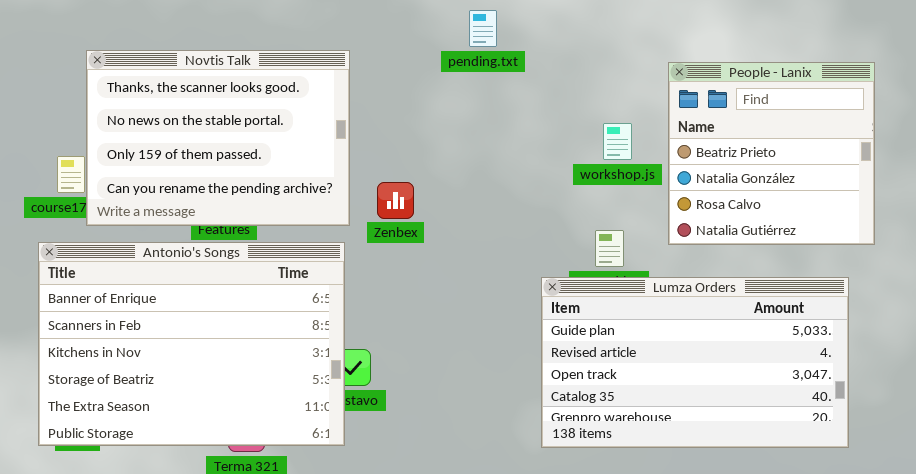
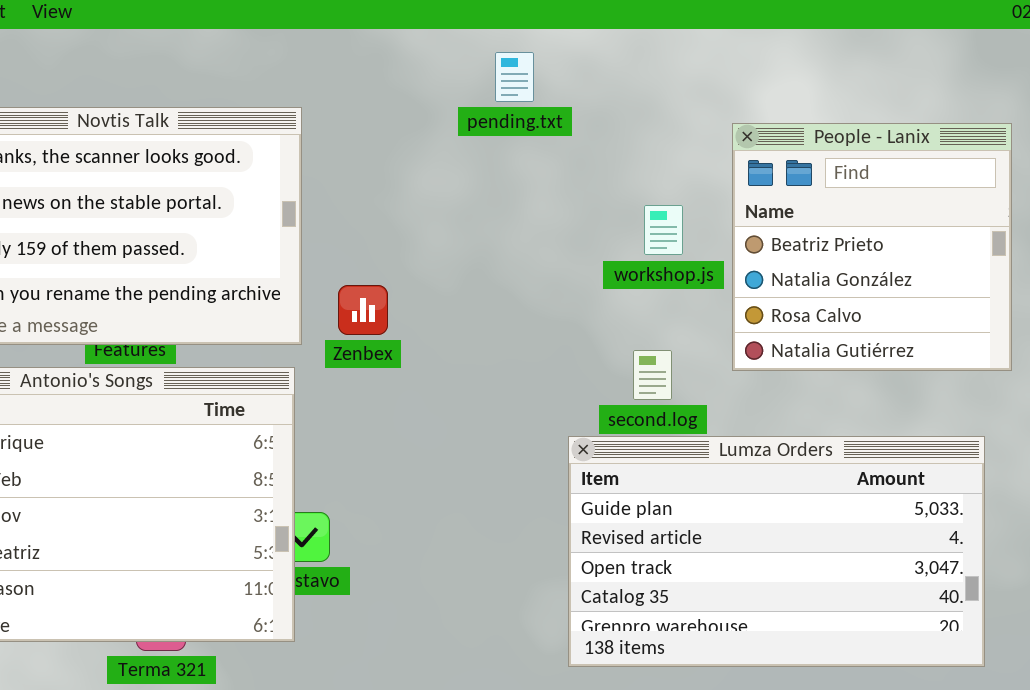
pending.txt: [469,10,497,47] -> [495,52,534,102], moved
Lumza Orders: [541,277,849,448] -> [568,436,985,667], moved

